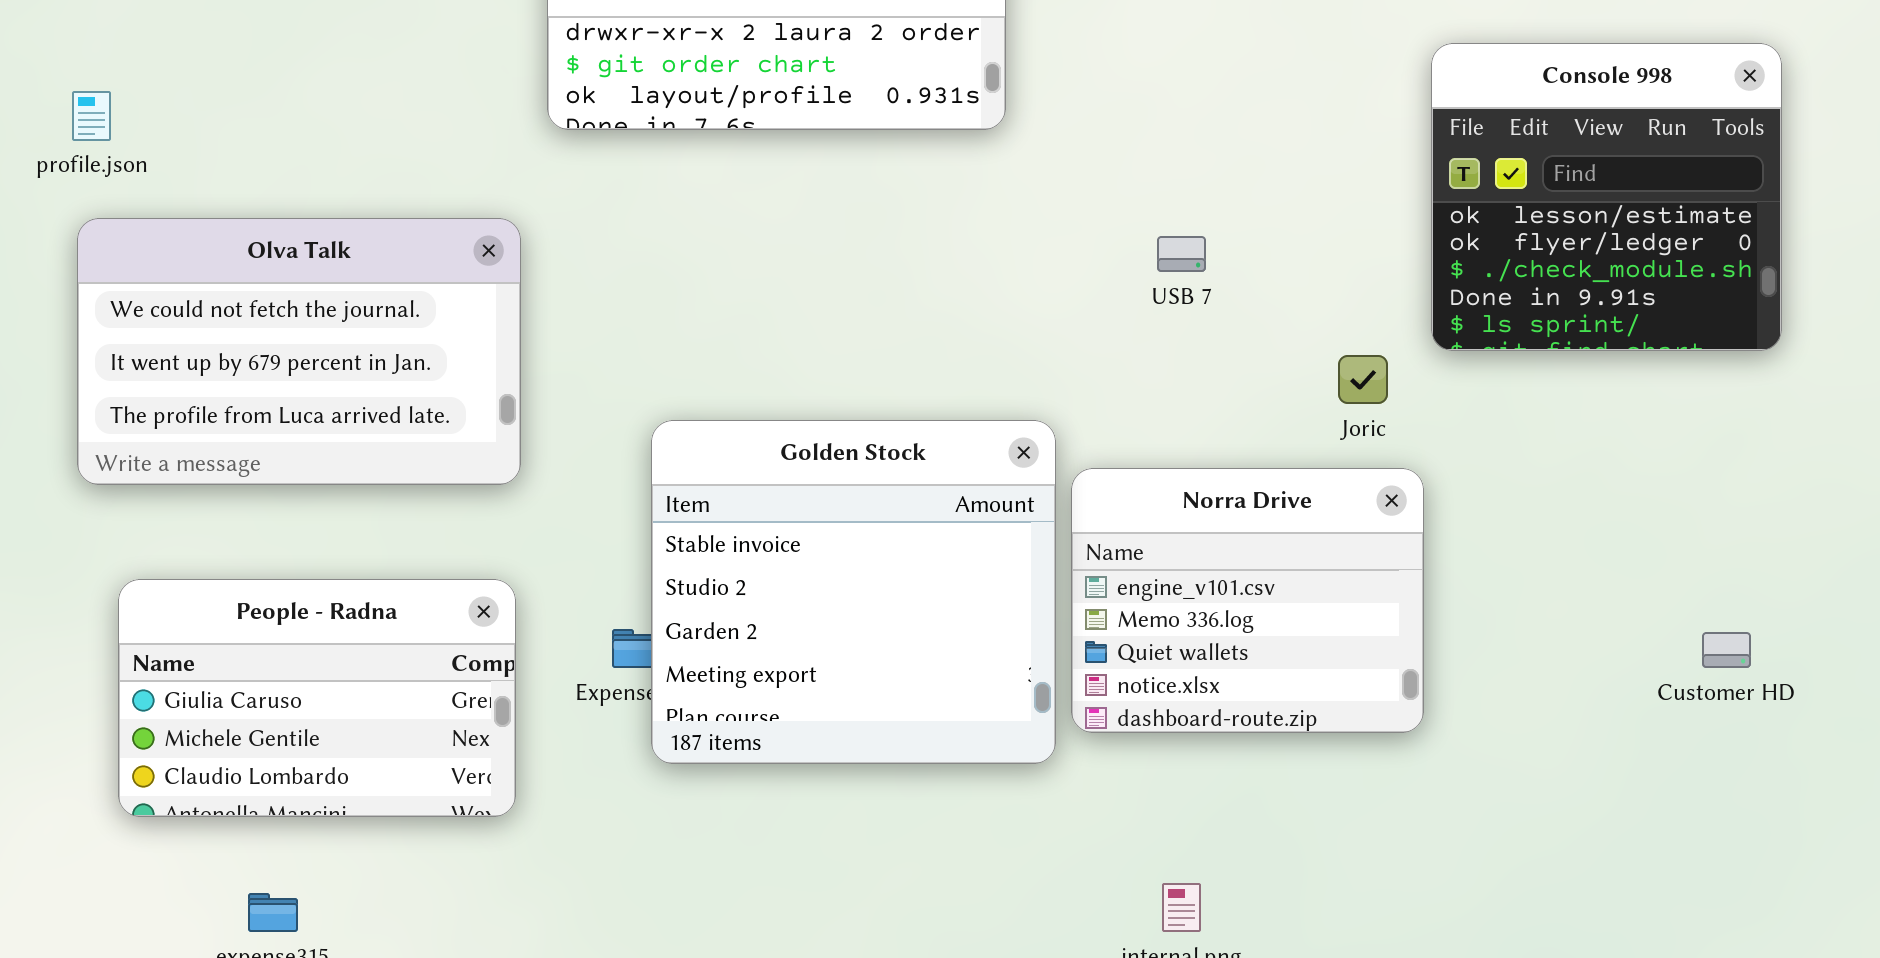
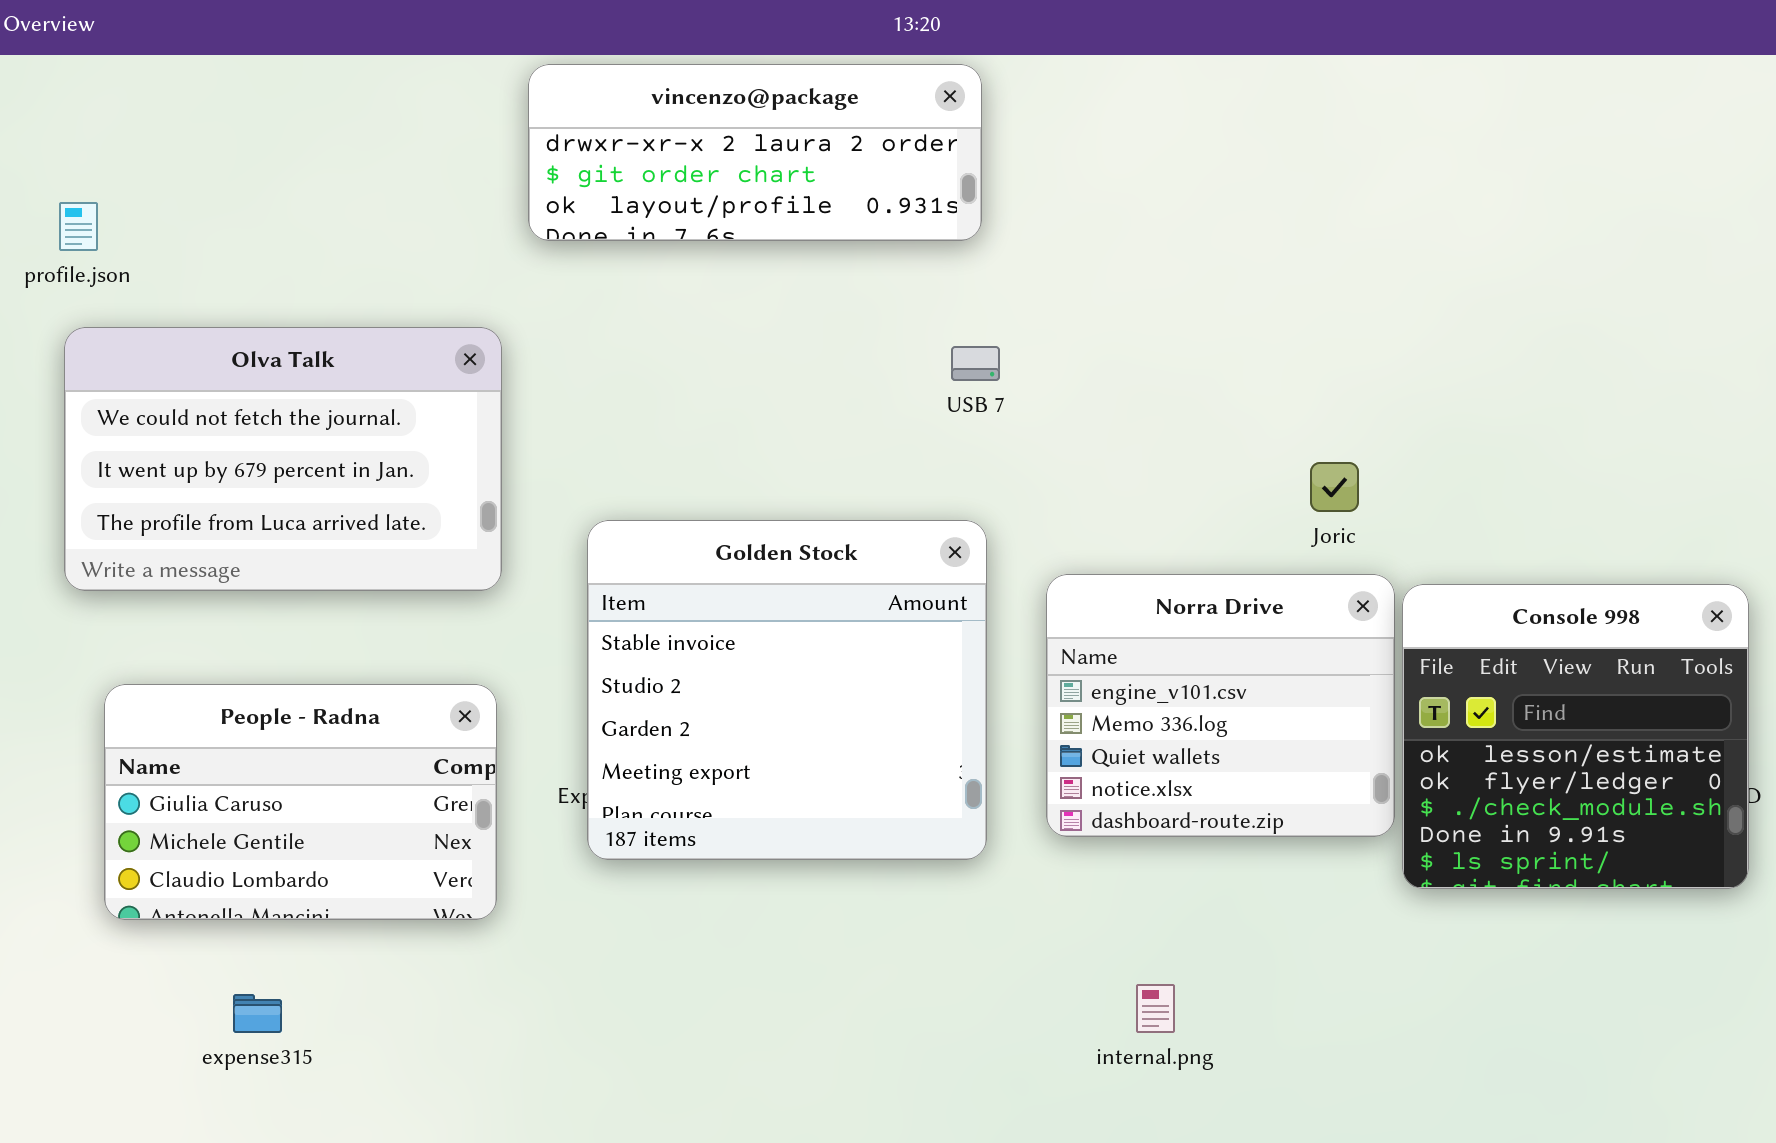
Console 998: [1431,43,1782,351] -> [1402,584,1749,889], moved
USB 7: [1157,236,1206,272] -> [951,346,1000,381], moved
Golden Stock: [651,420,1056,764] -> [587,520,987,860], moved

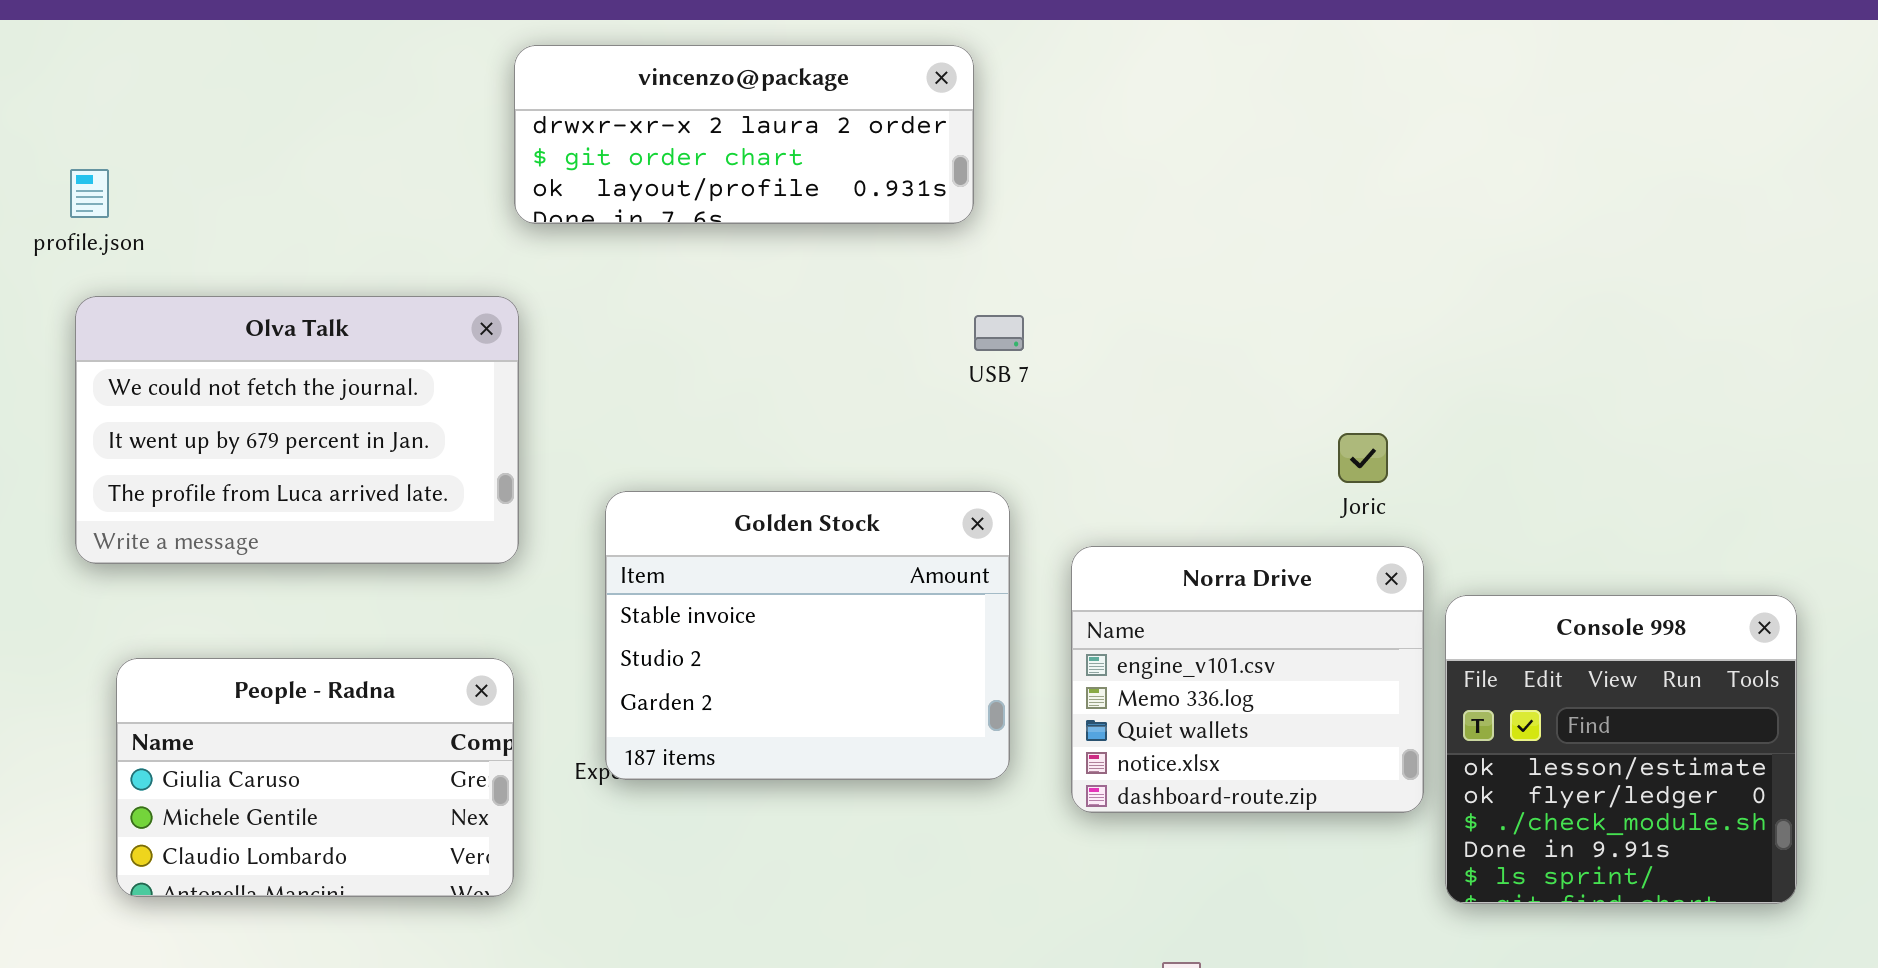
vincenzo@package: [528,64,982,241] -> [514,45,974,224], moved
Golden Stock: [587,520,987,860] -> [605,491,1010,780], resized
Console 998: [1402,584,1749,889] -> [1445,595,1797,904], moved

